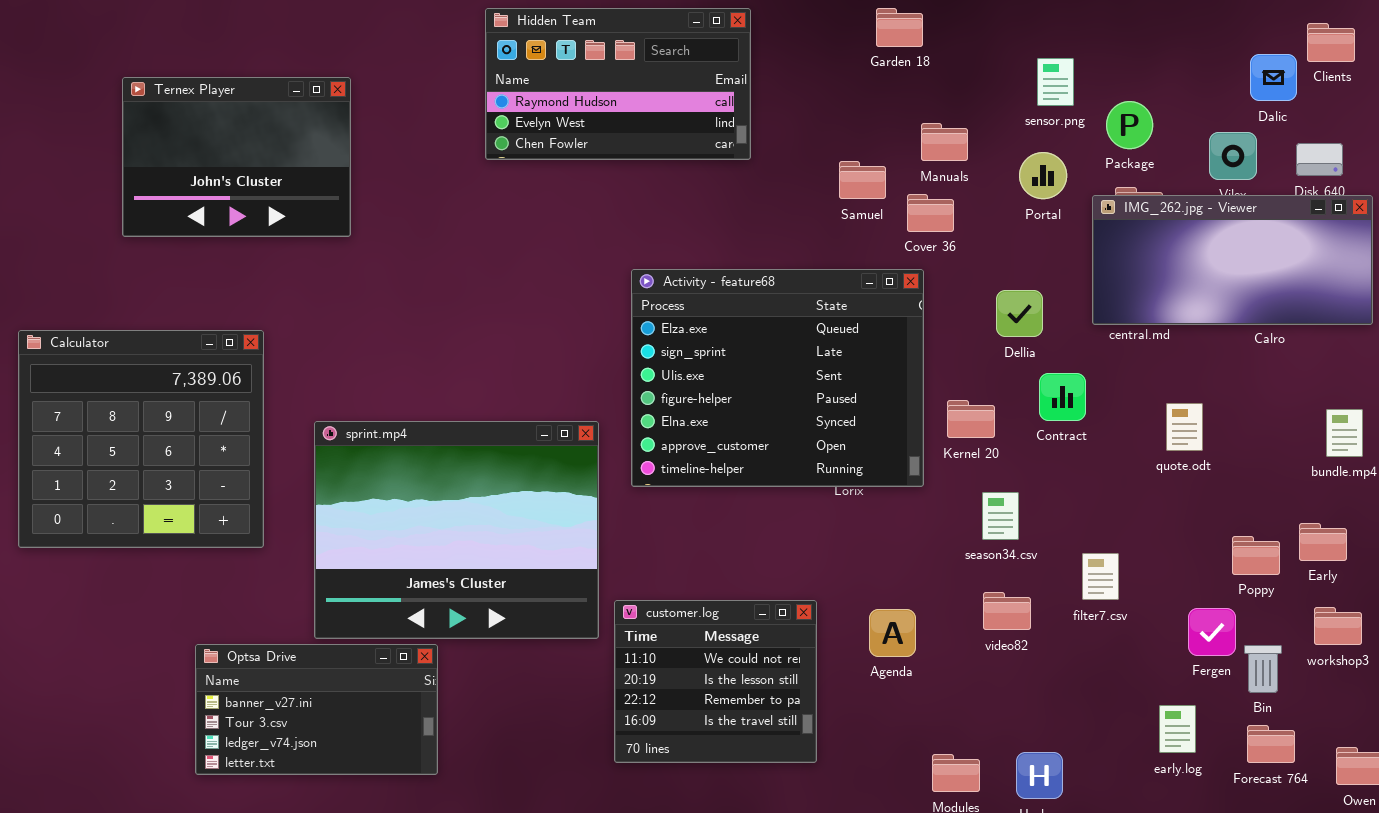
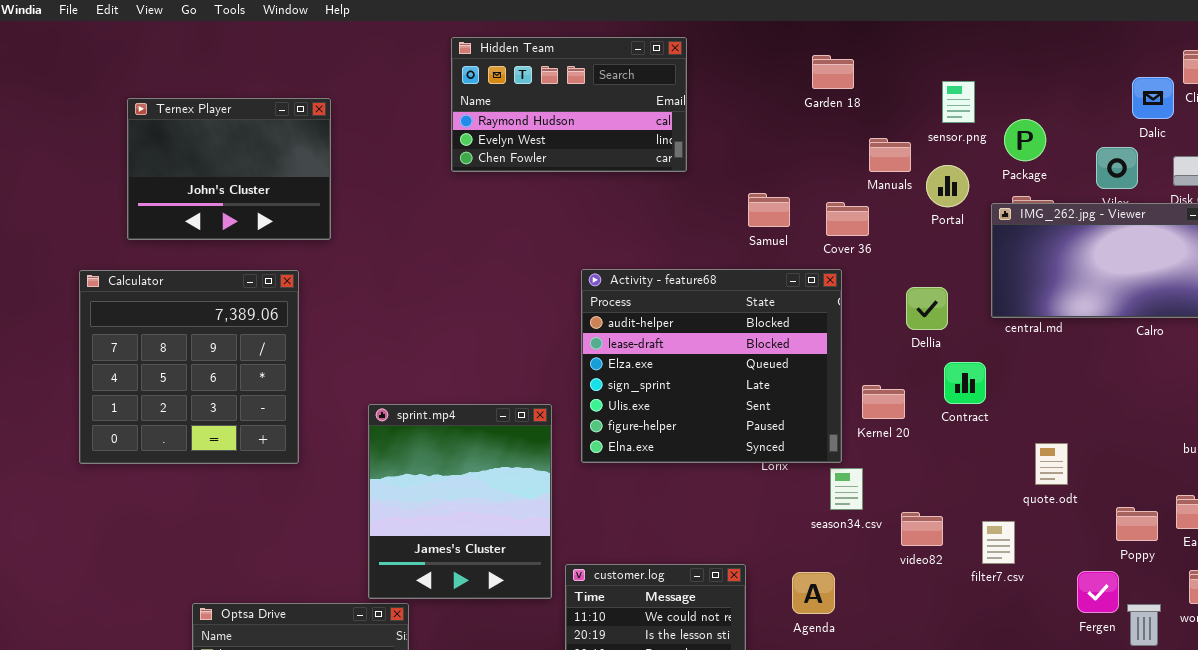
Garden 18: [876,8,923,47] -> [812,55,854,89], moved
Manuals: [921,123,968,161] -> [869,138,911,172], moved
Samuel: [839,161,886,199] -> [748,193,790,227], moved
Activity - feature68: [631,269,924,487] -> [581,269,842,463], scrolled up 2 rows
Calculator: [18,330,264,548] -> [79,270,299,464], moved
quote.odt: [1166,403,1203,451] -> [1035,443,1068,485], moved
sprint.mp4: [314,421,599,639] -> [368,404,552,599], resized
season34.csv: [982,492,1019,540] -> [830,468,863,510], moved
video82: [983,592,1031,630] -> [901,512,943,546], moved

